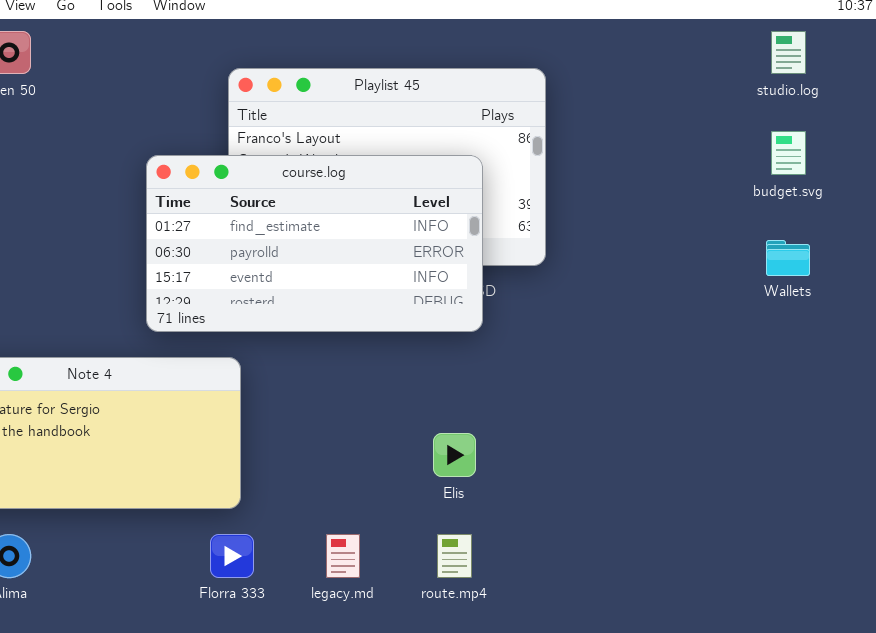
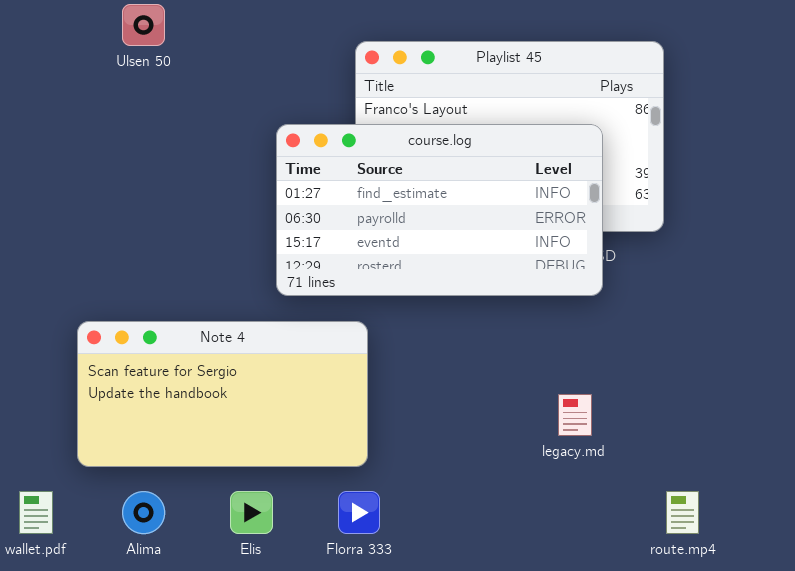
Elis: [433,433,476,477] -> [230,491,273,534], moved
legacy.md: [326,534,360,578] -> [558,394,592,436], moved
route.mp4: [437,534,472,578] -> [666,491,699,534], moved

